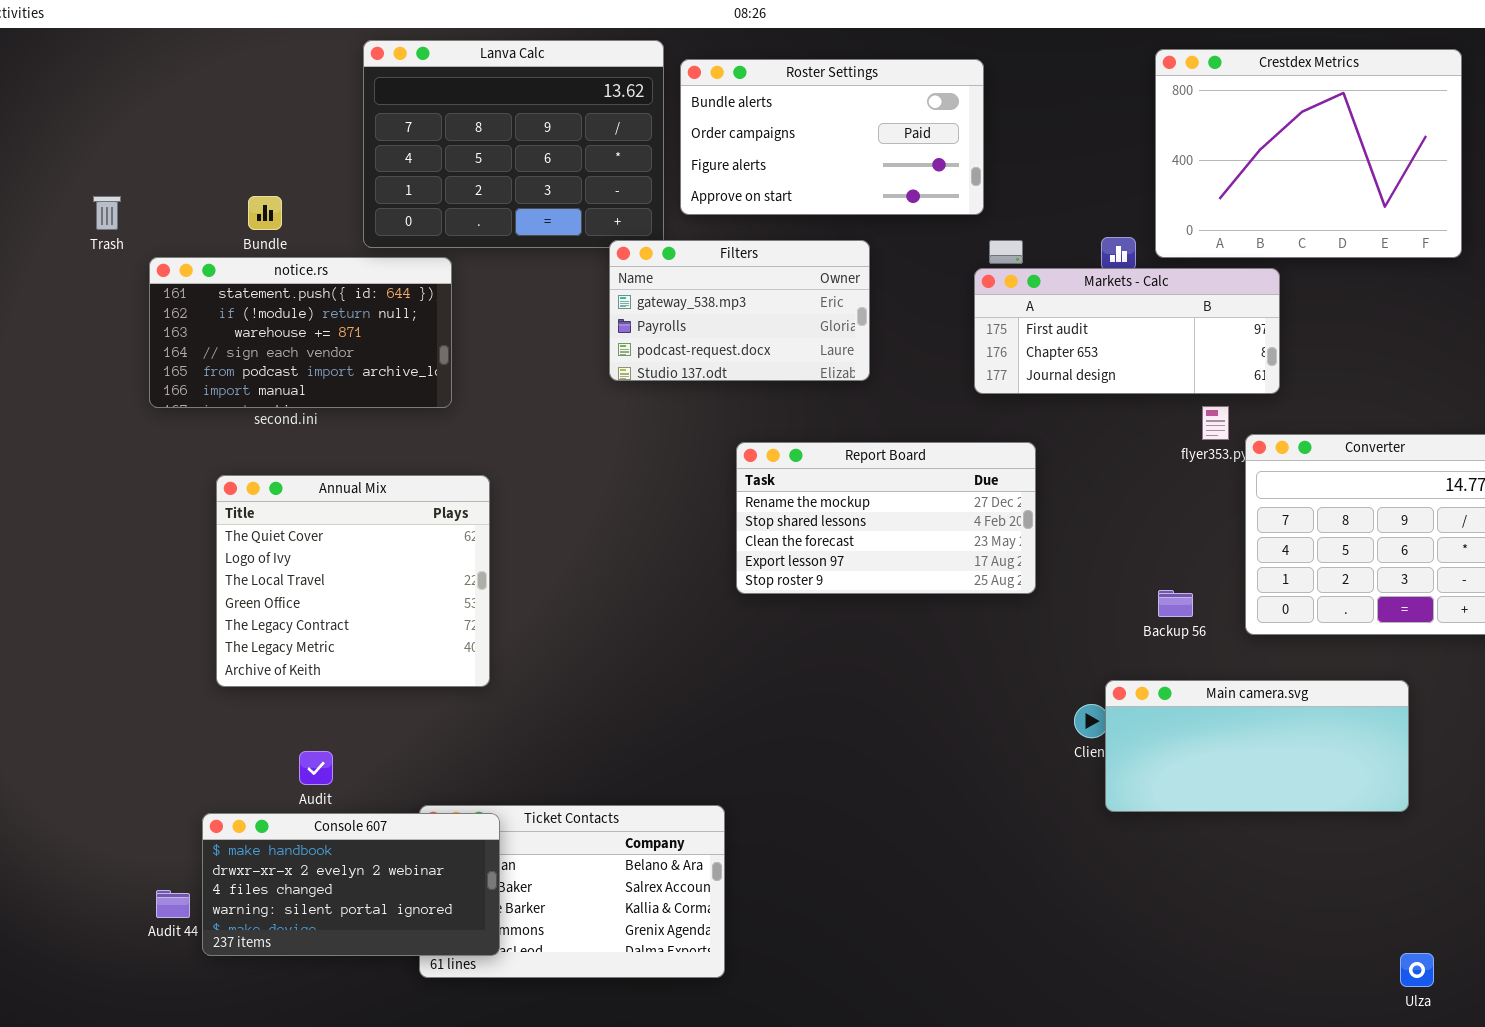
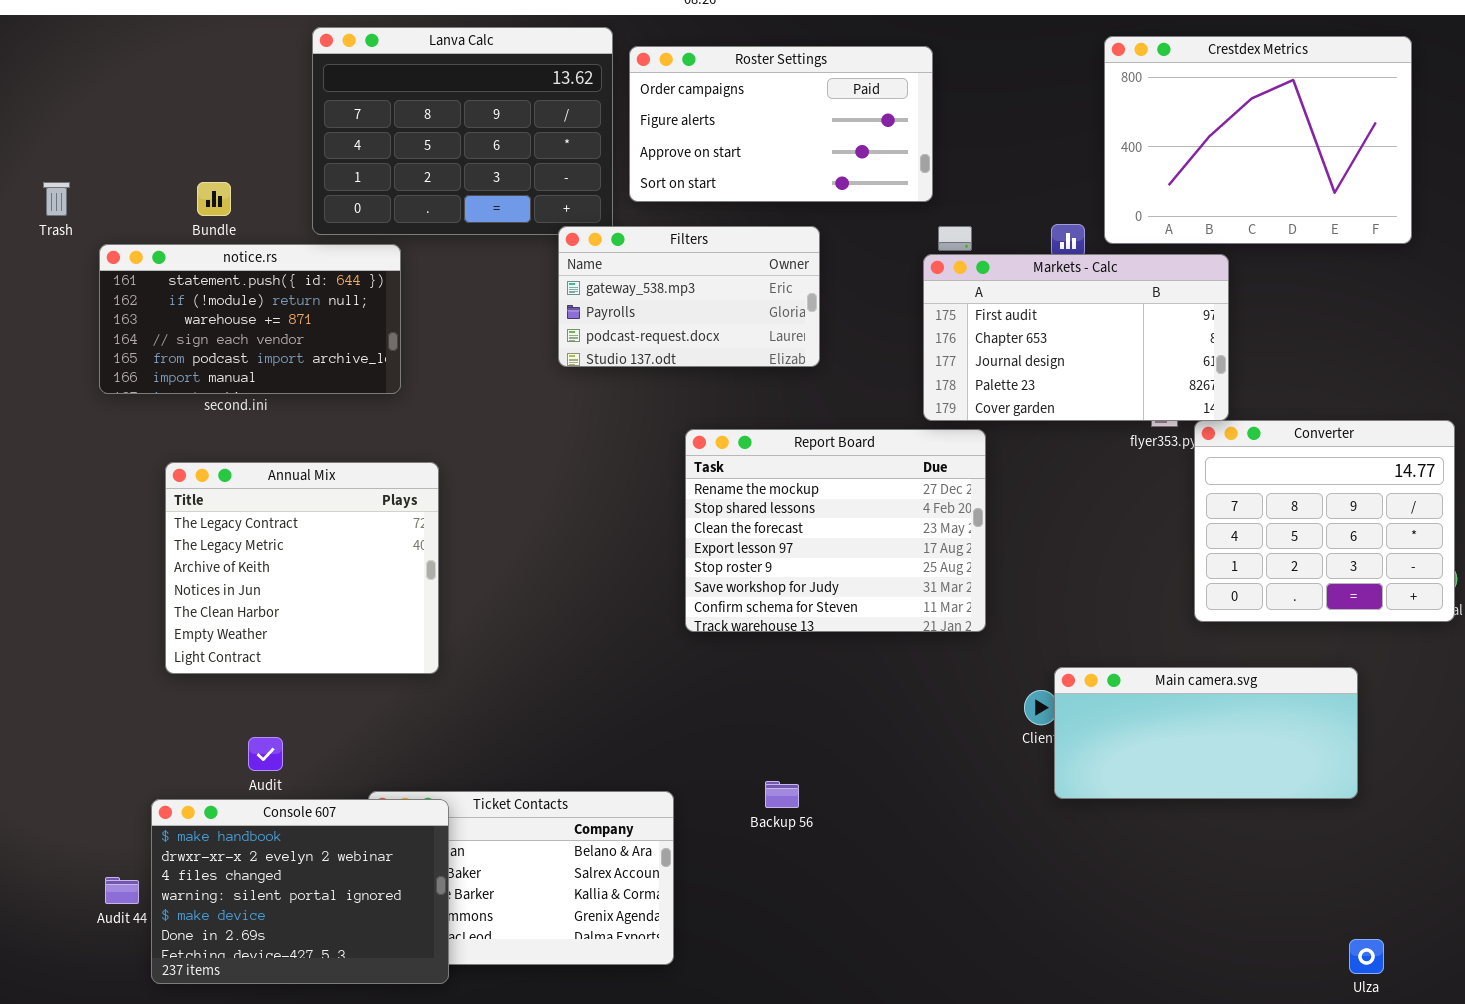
Roster Settings: [680,59,984,215] -> [629,46,933,202], scrolled down 1 row
Markets - Calc: [974,268,1280,394] -> [923,254,1229,421], resized
Report Board: [736,442,1036,594] -> [685,429,986,632], resized
Annual Mix: [216,475,490,687] -> [165,462,439,674], scrolled down 4 rows
Backup 56: [1158,590,1193,617] -> [765,781,799,808], moved
Console 607: [202,813,500,956] -> [151,799,449,984], resized

